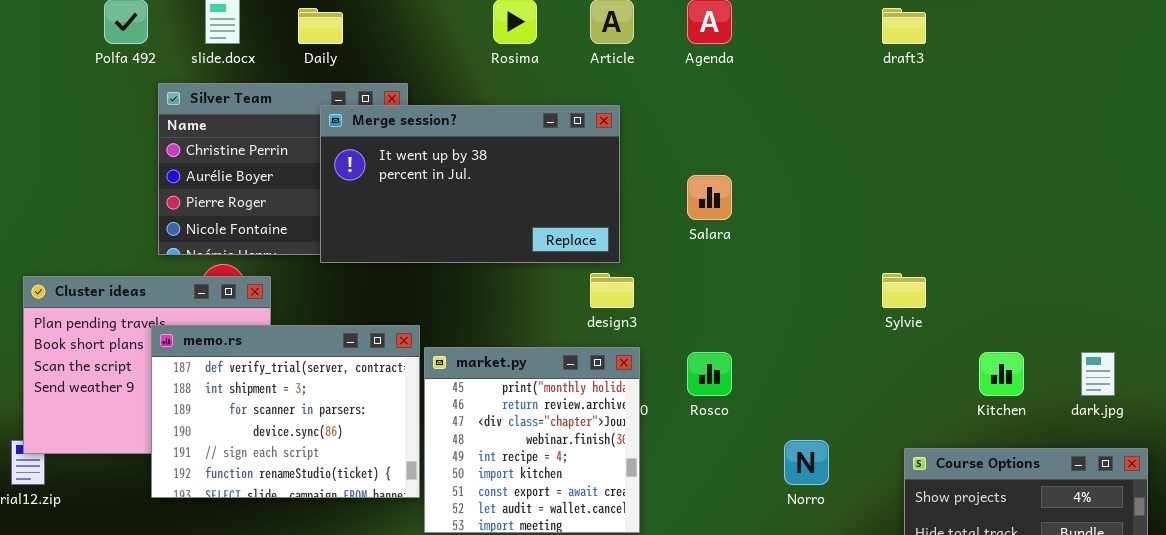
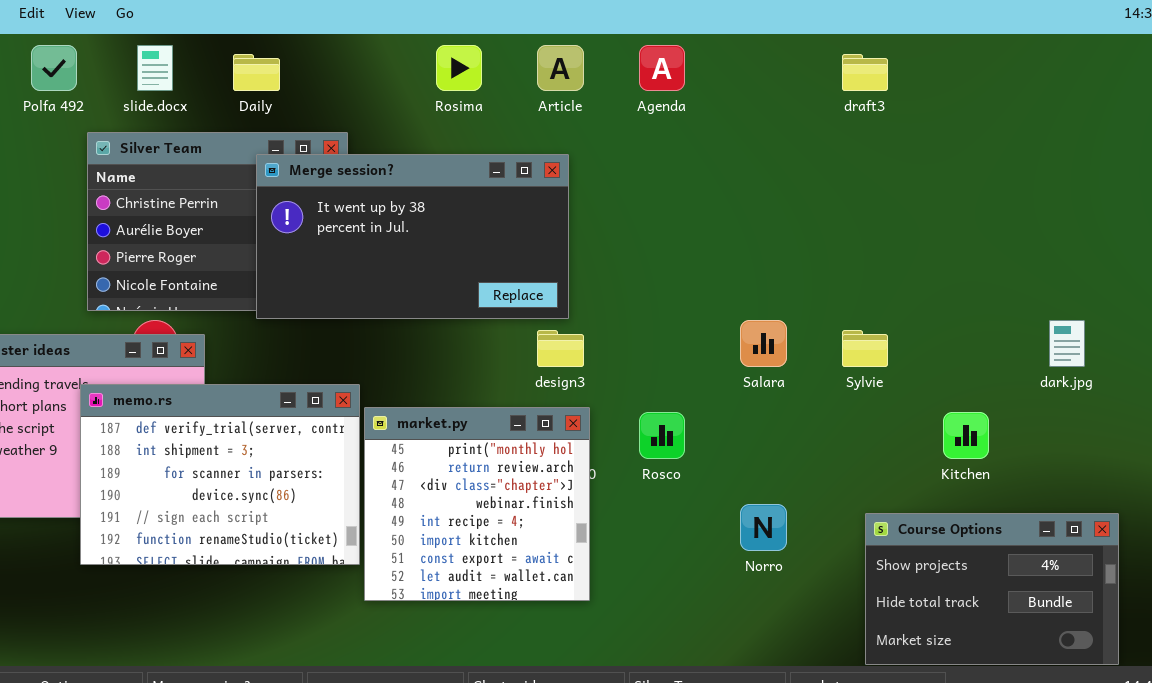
Salara: [687,175,732,220] -> [740,320,787,367], moved
dark.jpg: [1081,352,1115,396] -> [1049,320,1085,367], moved

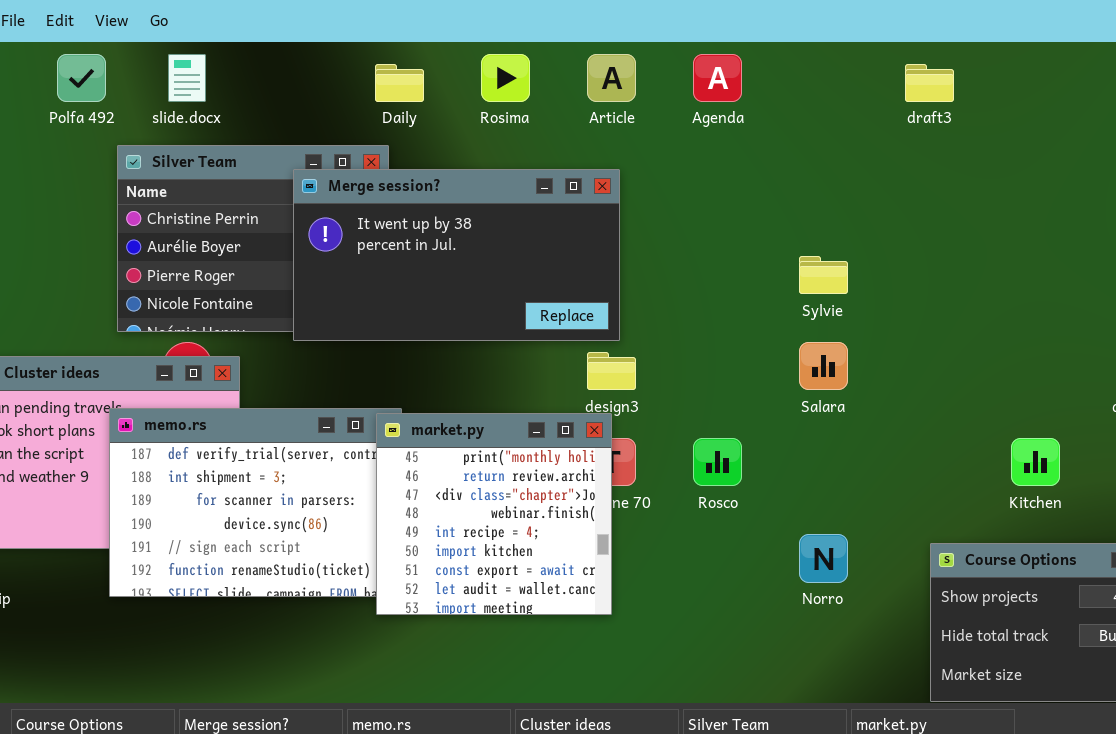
Daily: [233,54,280,91] -> [375,64,424,102], moved
Sylvie: [842,330,888,367] -> [799,256,848,294], moved
market.py: [364,407,590,601] -> [376,413,612,615], moved

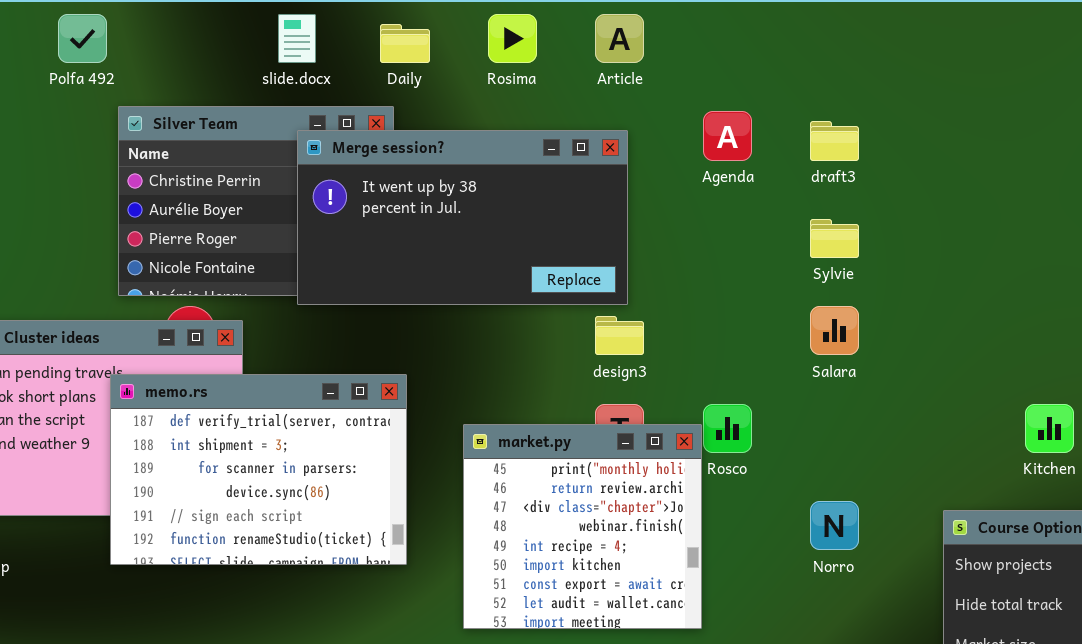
slide.docx: [168,54,206,102] -> [278,14,316,63], moved
Agenda: [693,54,742,102] -> [703,111,752,161], moved
draft3: [905,64,954,102] -> [810,121,859,161], moved
market.py: [376,413,612,615] -> [463,424,702,629], moved

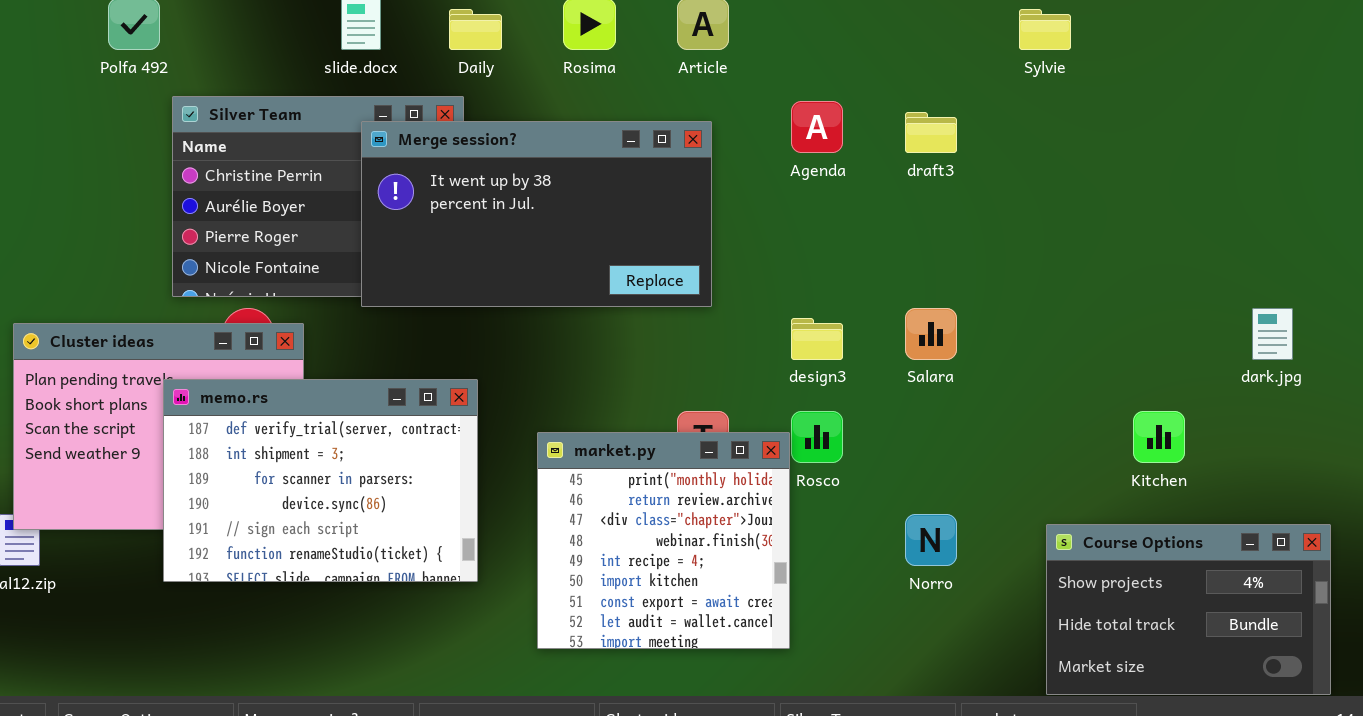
Sylvie: [810,219,859,258] -> [1019,9,1071,50], moved
design3: [595,316,644,355] -> [791,318,843,360], moved

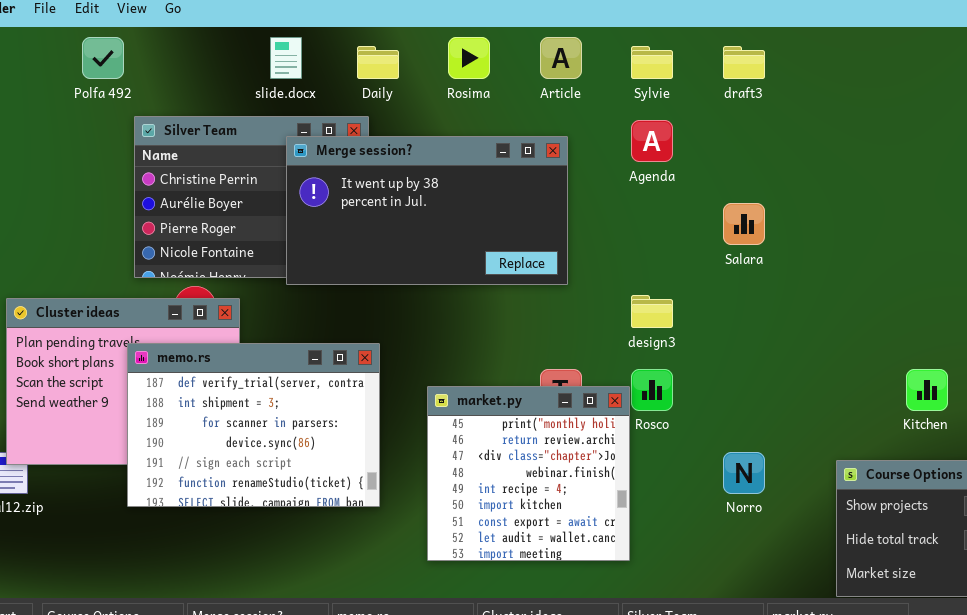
Sylvie: [1019,9,1071,50] -> [631,46,673,79], moved
draft3: [905,112,957,153] -> [723,46,765,79], moved
Salara: [905,308,957,360] -> [723,203,765,245], moved

